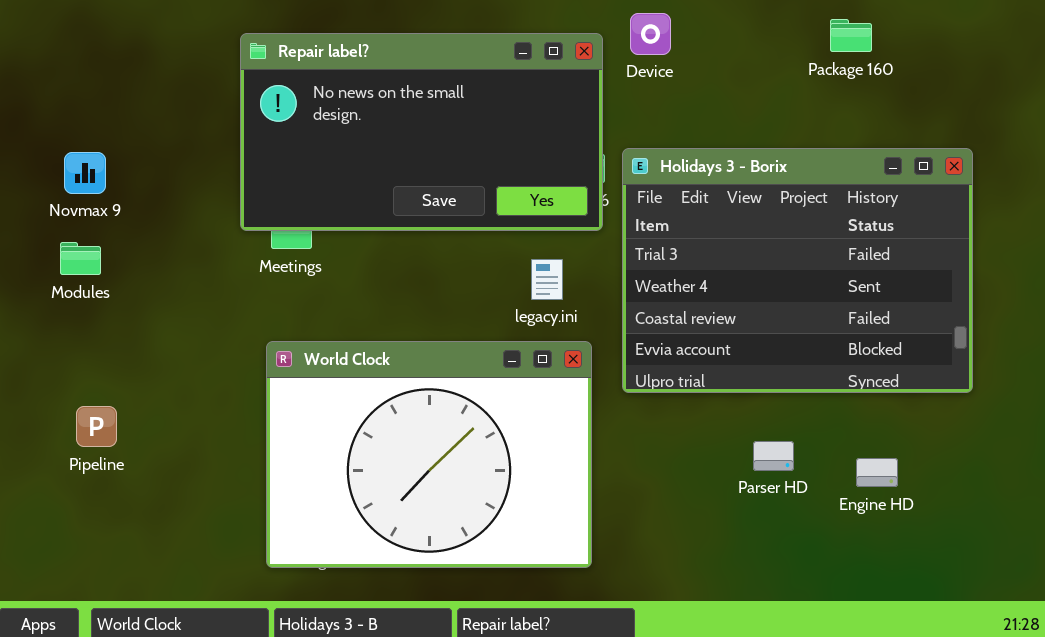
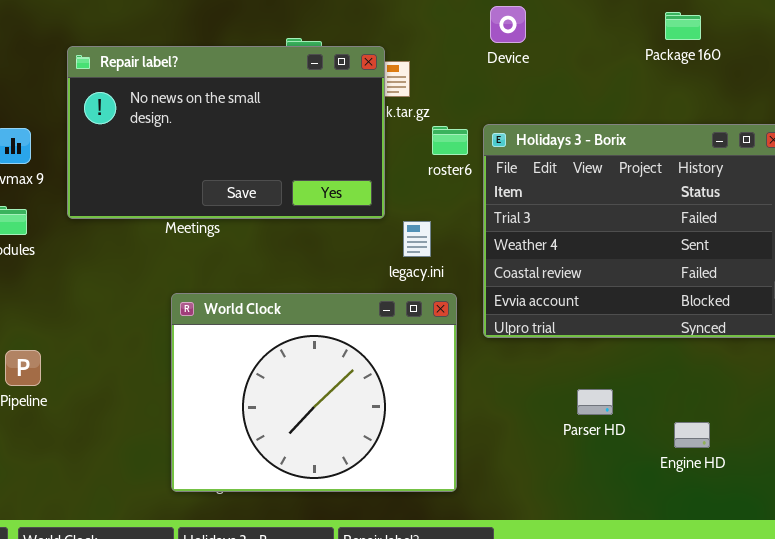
Repair label?: [240,33,603,231] -> [67,46,385,219], moved
Parser HD: [753,441,794,471] -> [577,389,613,415], moved
Engine HD: [856,458,898,487] -> [674,422,710,448], moved

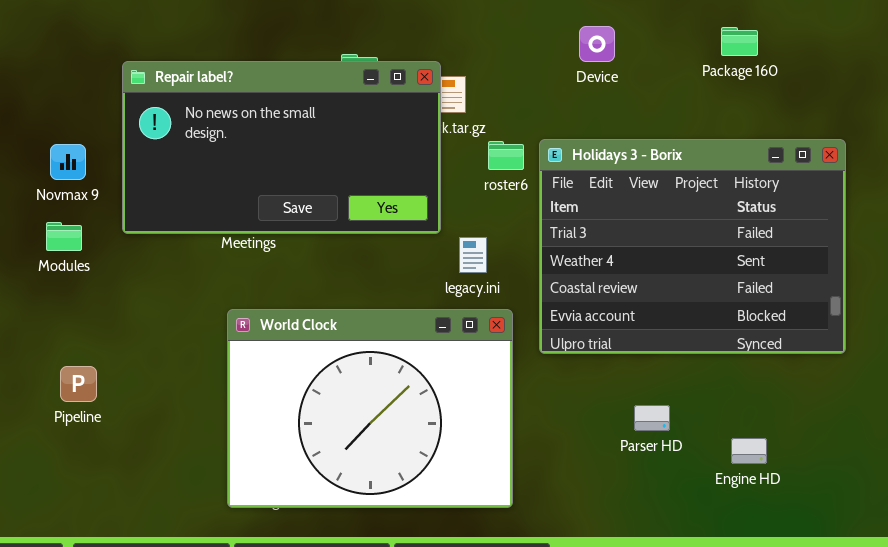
Device: [490,6,526,43] -> [579,26,615,62], moved

